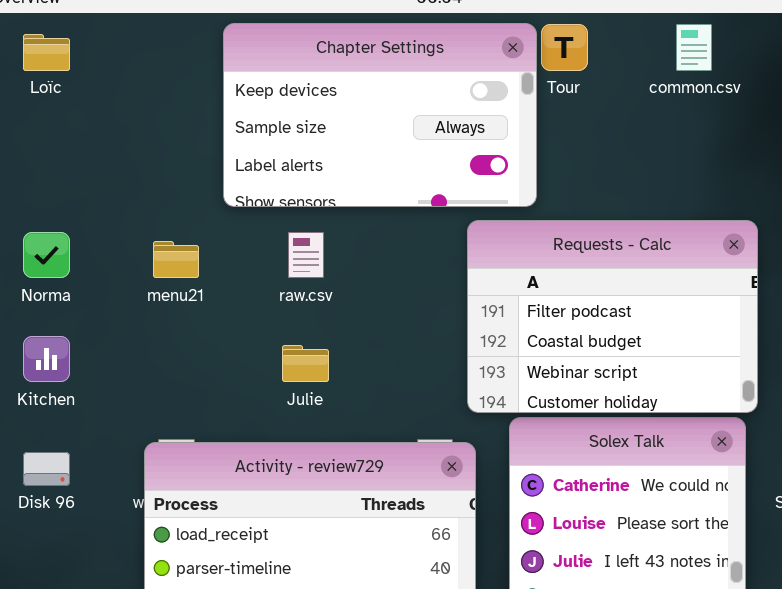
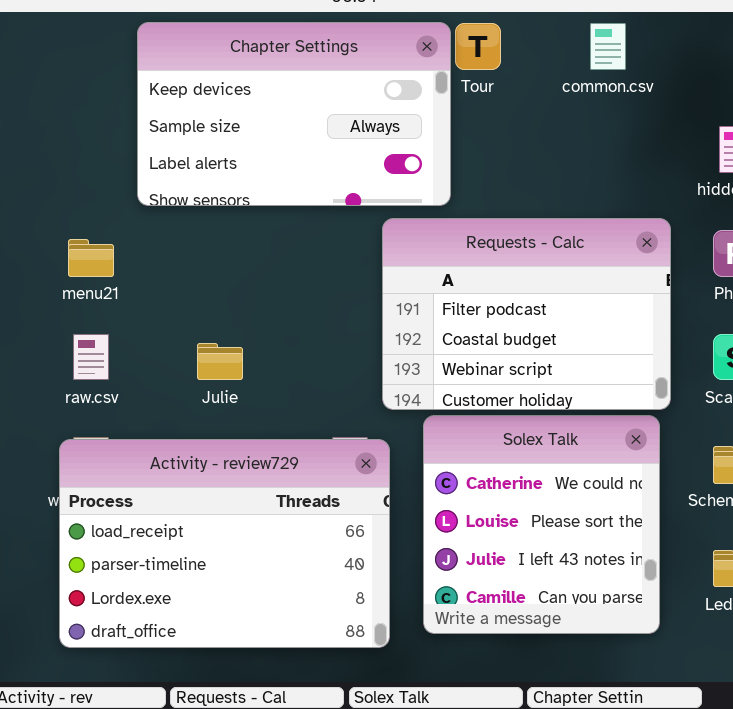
raw.csv: [288,232,324,278] -> [73,334,109,380], moved

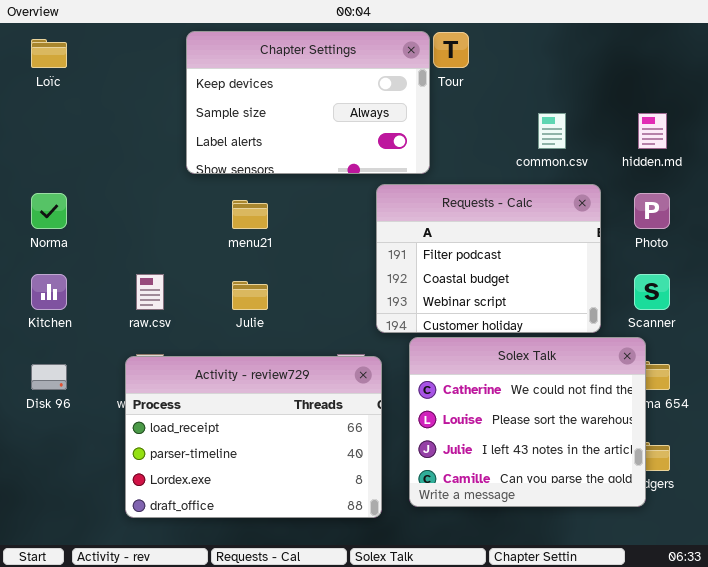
common.csv: [590,23,626,70] -> [538,113,566,149], moved
menu21: [68,239,114,277] -> [232,200,268,229], moved
Solex Talk: [423,415,660,634] -> [409,337,646,507], resized

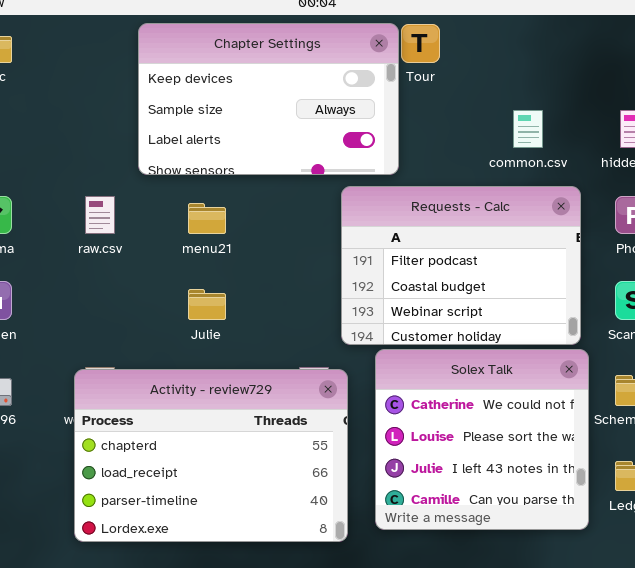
raw.csv: [136,274,164,310] -> [85,196,115,234], moved
Solex Talk: [409,337,646,507] -> [375,349,589,530], resized
Activity - review729: [125,356,382,518] -> [74,369,348,542], scrolled up 1 row

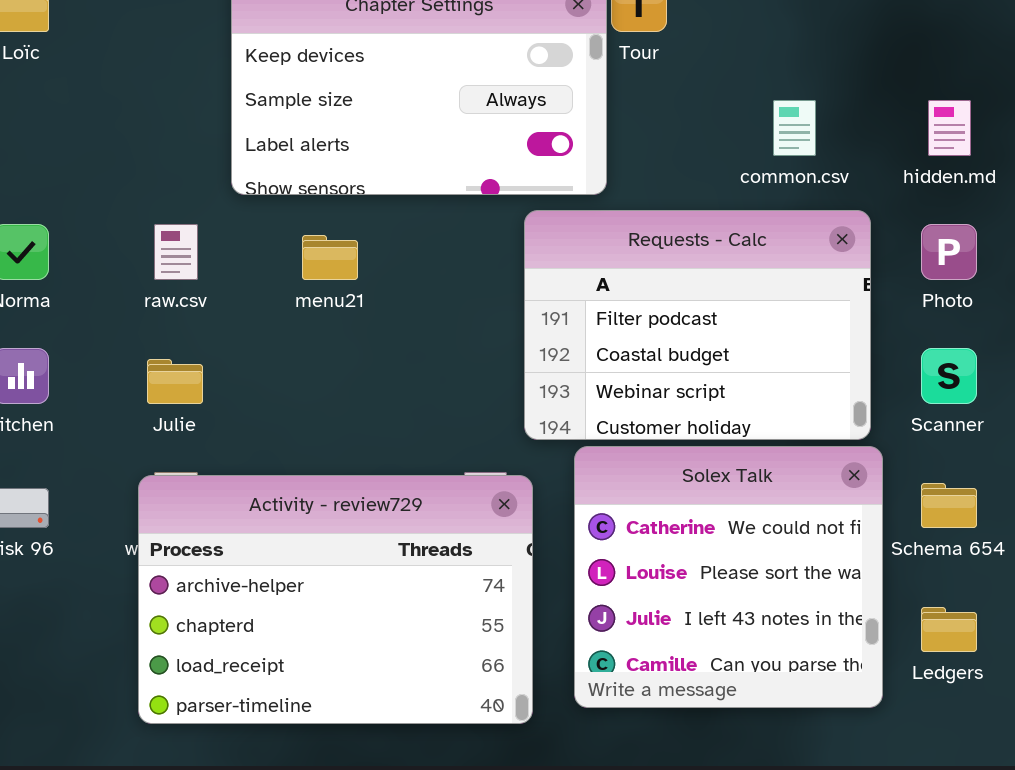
Julie: [188,289,226,320] -> [147,359,203,404], moved
Activity - review729: [74,369,348,542] -> [138,475,533,724], scrolled up 1 row

